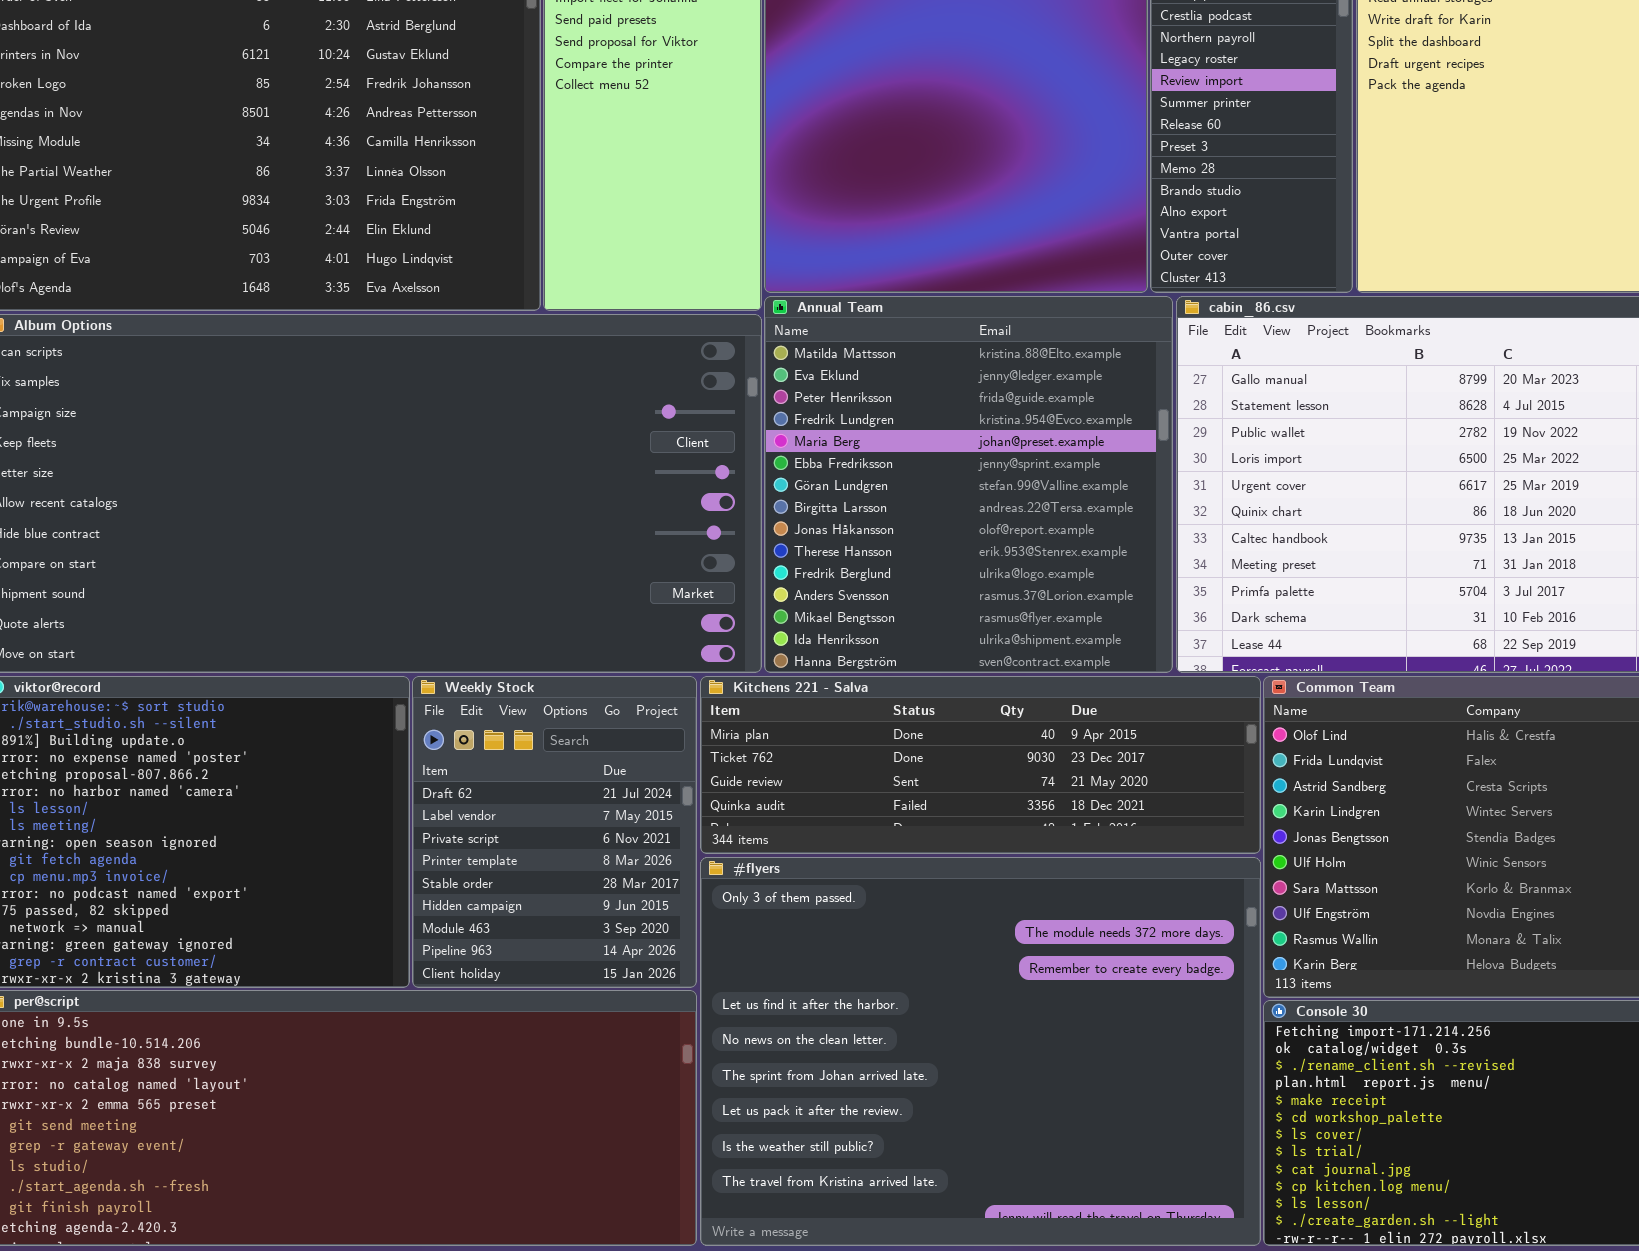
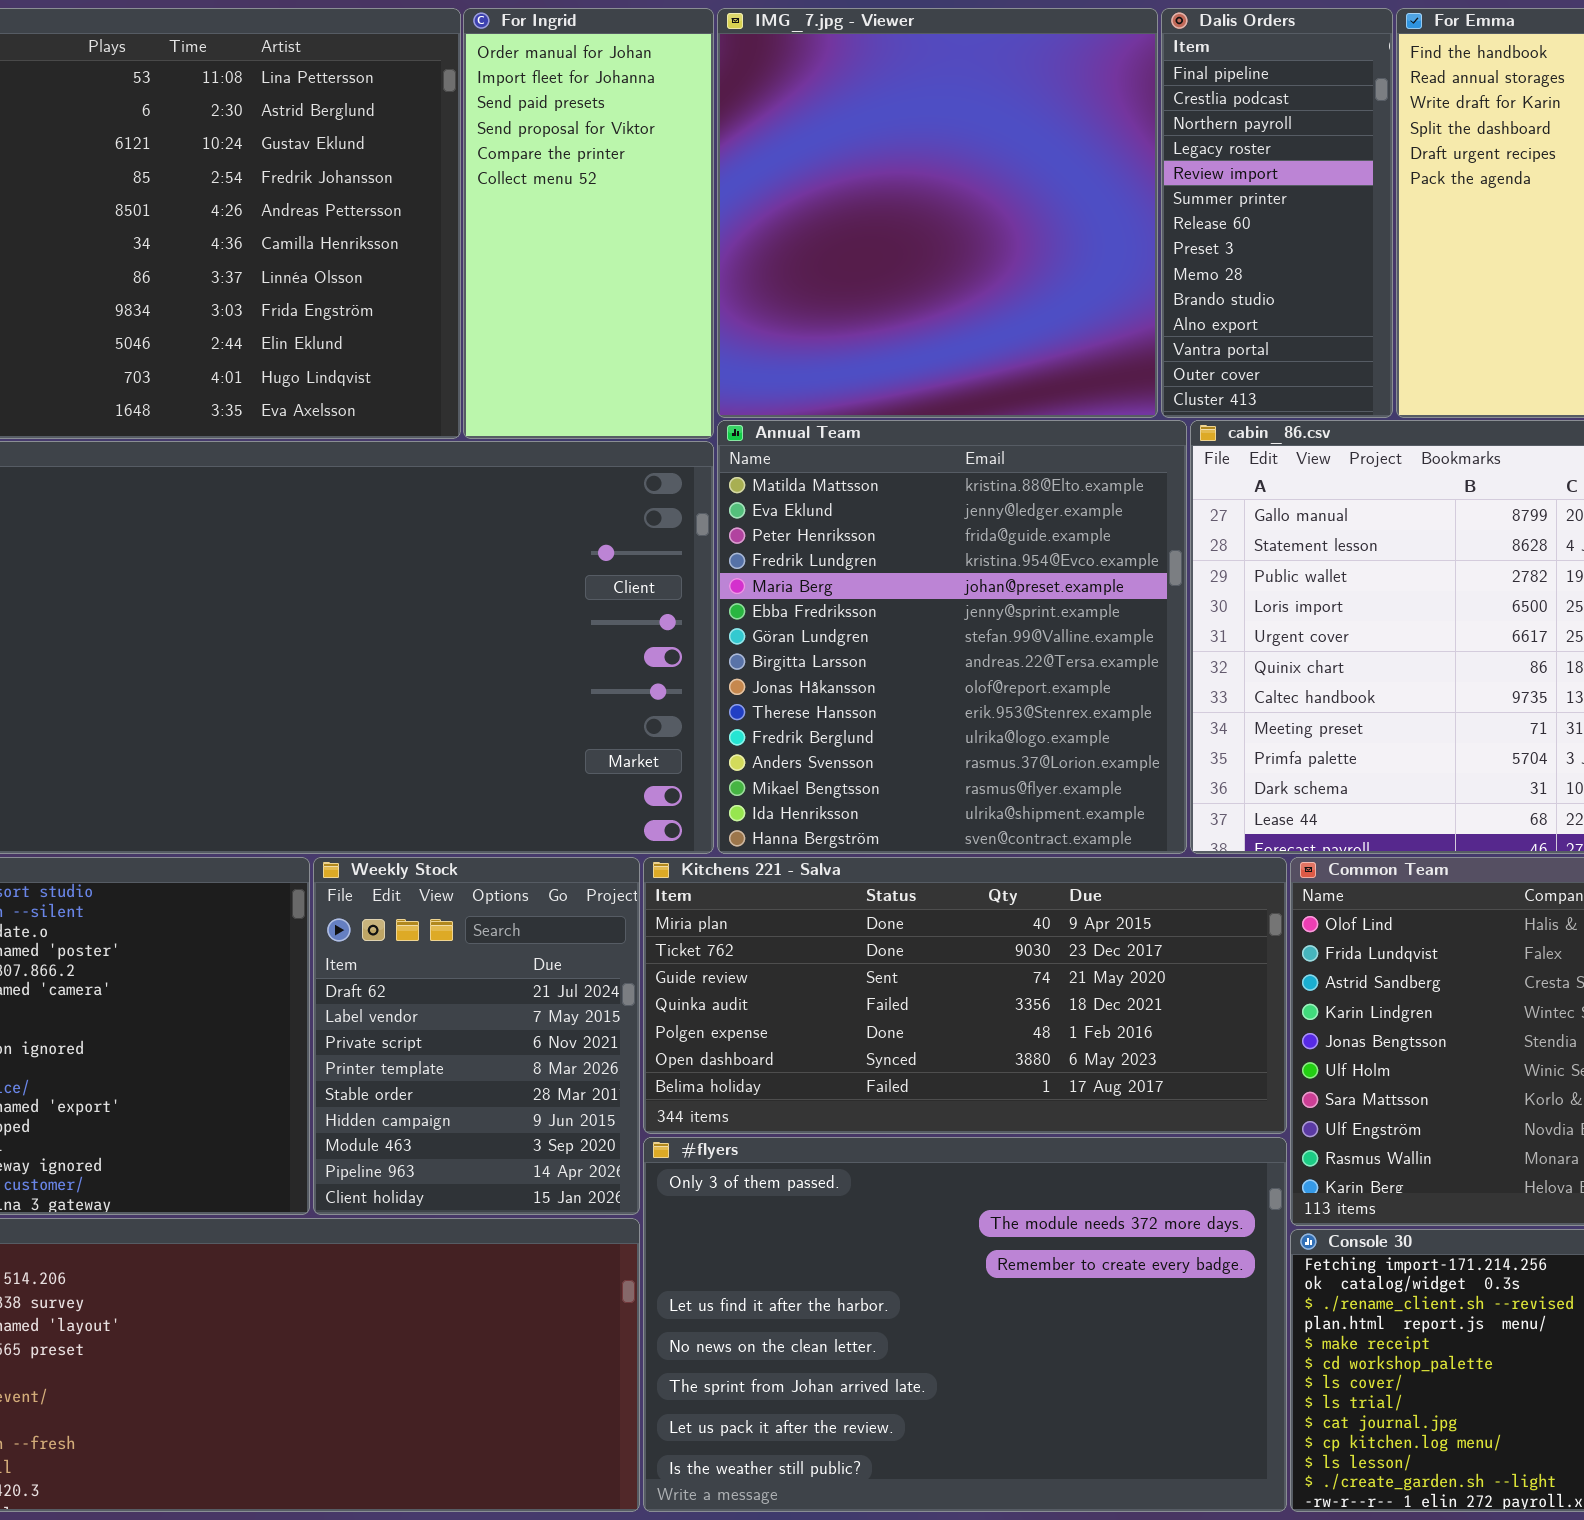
Kitchens 221 - Salva: [700,676,1261,854] -> [643,857,1287,1134], resized
#flyers: [700,857,1261,1246] -> [643,1137,1287,1512], resized

